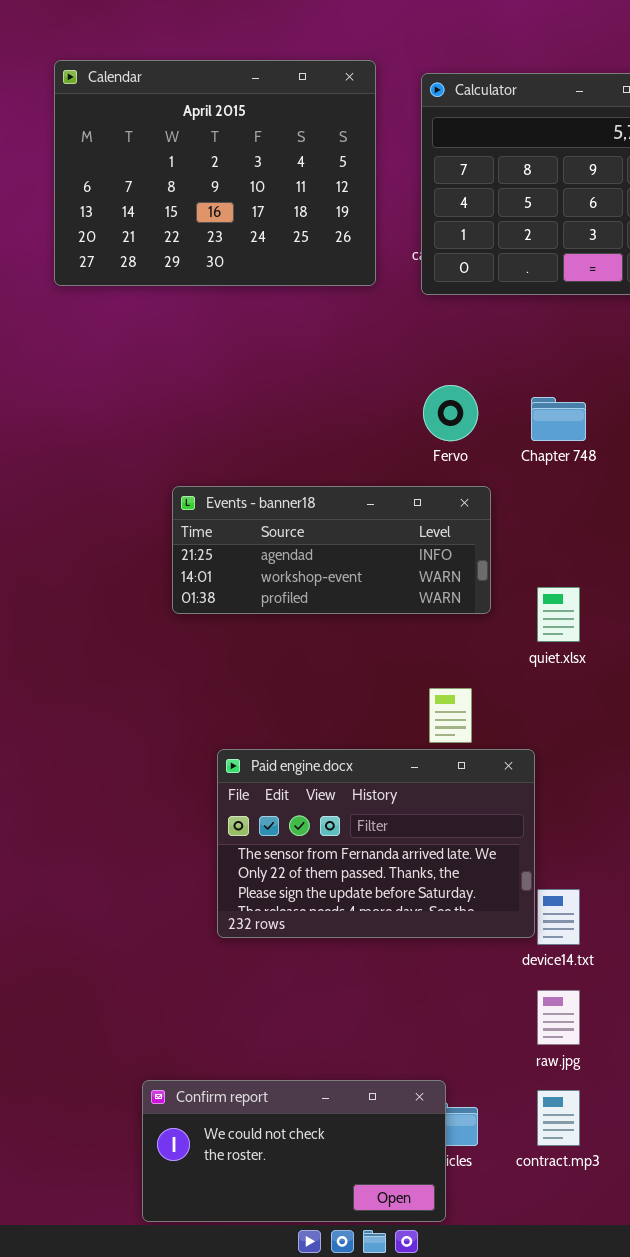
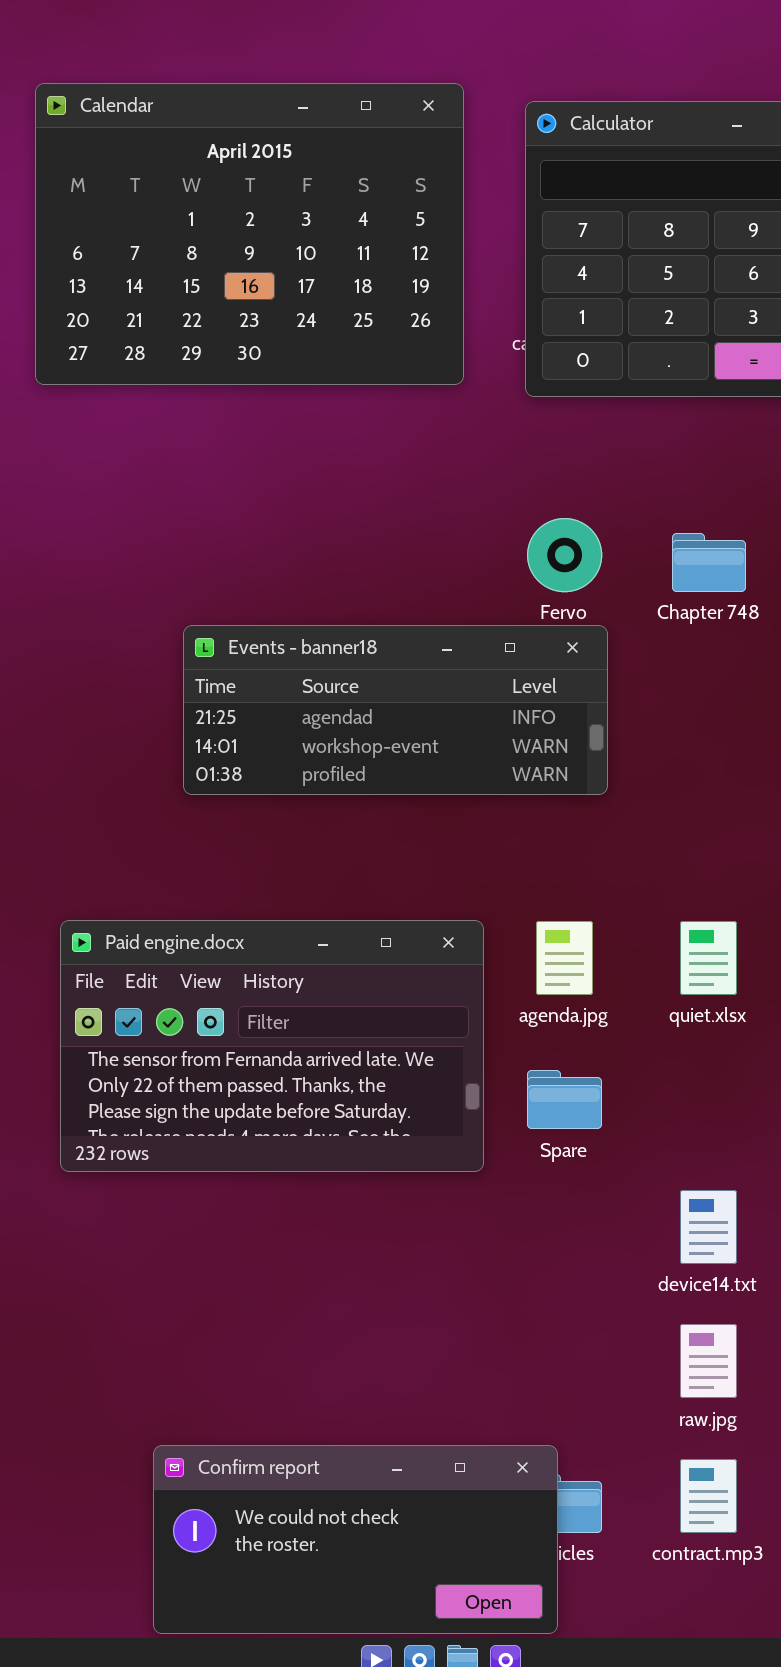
Events - banner18: [172,486,491,614] -> [183,625,608,795], moved
quiet.xlsx: [537,587,580,642] -> [680,921,737,995], moved
Paid engine.docx: [217,749,535,938] -> [60,920,484,1172], moved

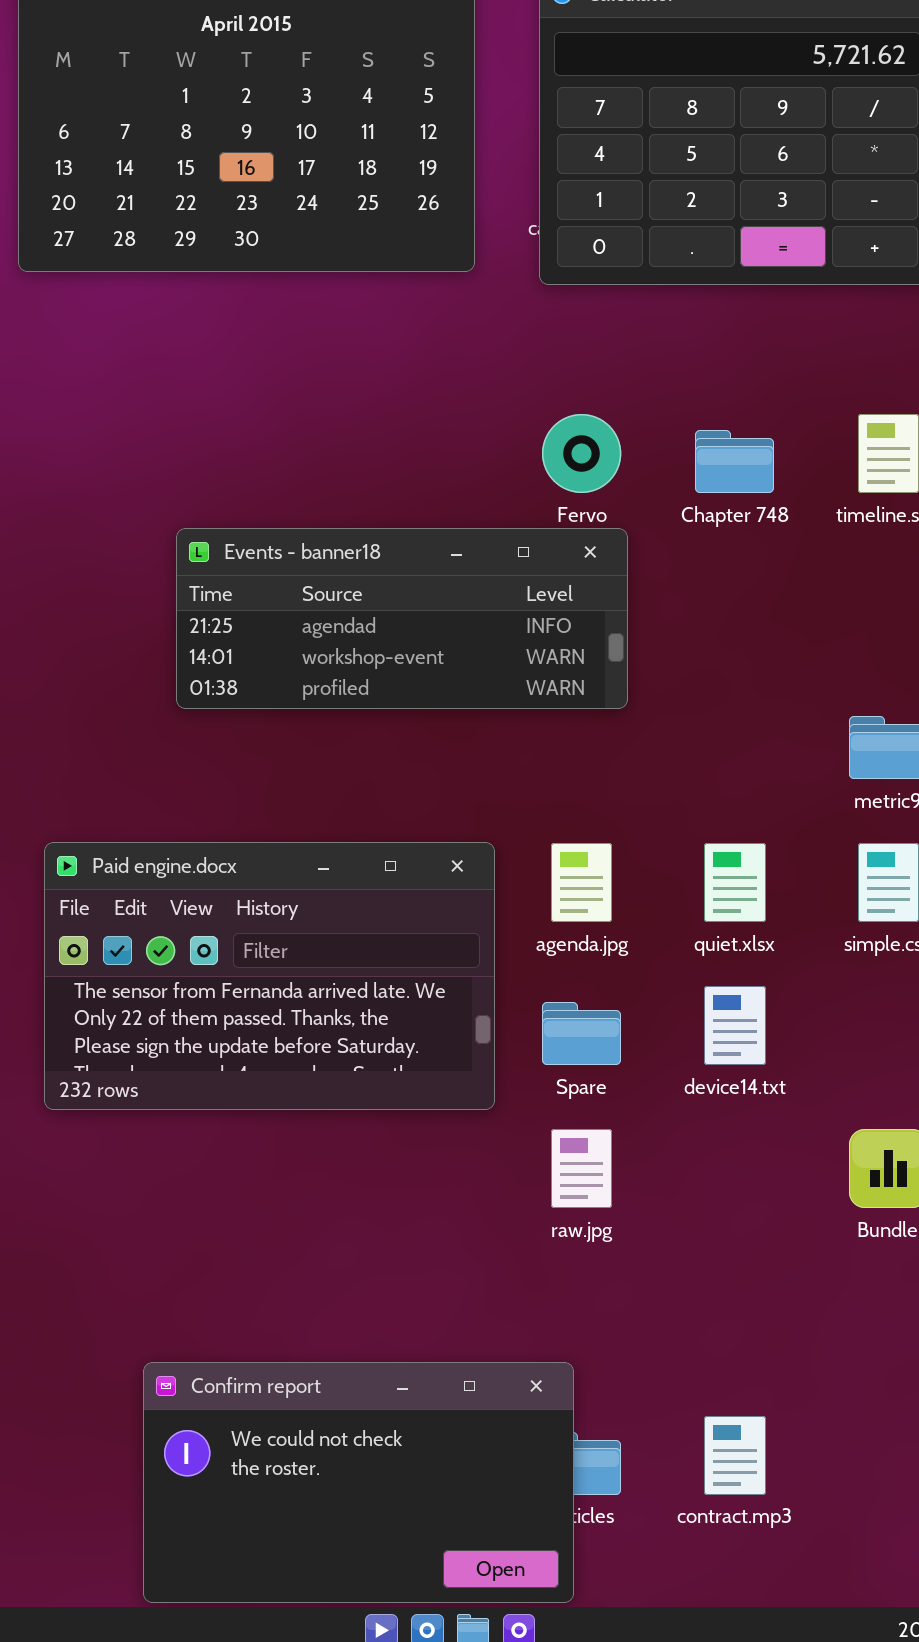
device14.txt: [680,1190,737,1264] -> [704,986,766,1065], moved
raw.jpg: [680,1324,737,1398] -> [551,1129,612,1208], moved
Confirm report: [153,1445,558,1634] -> [143,1362,574,1603], resized

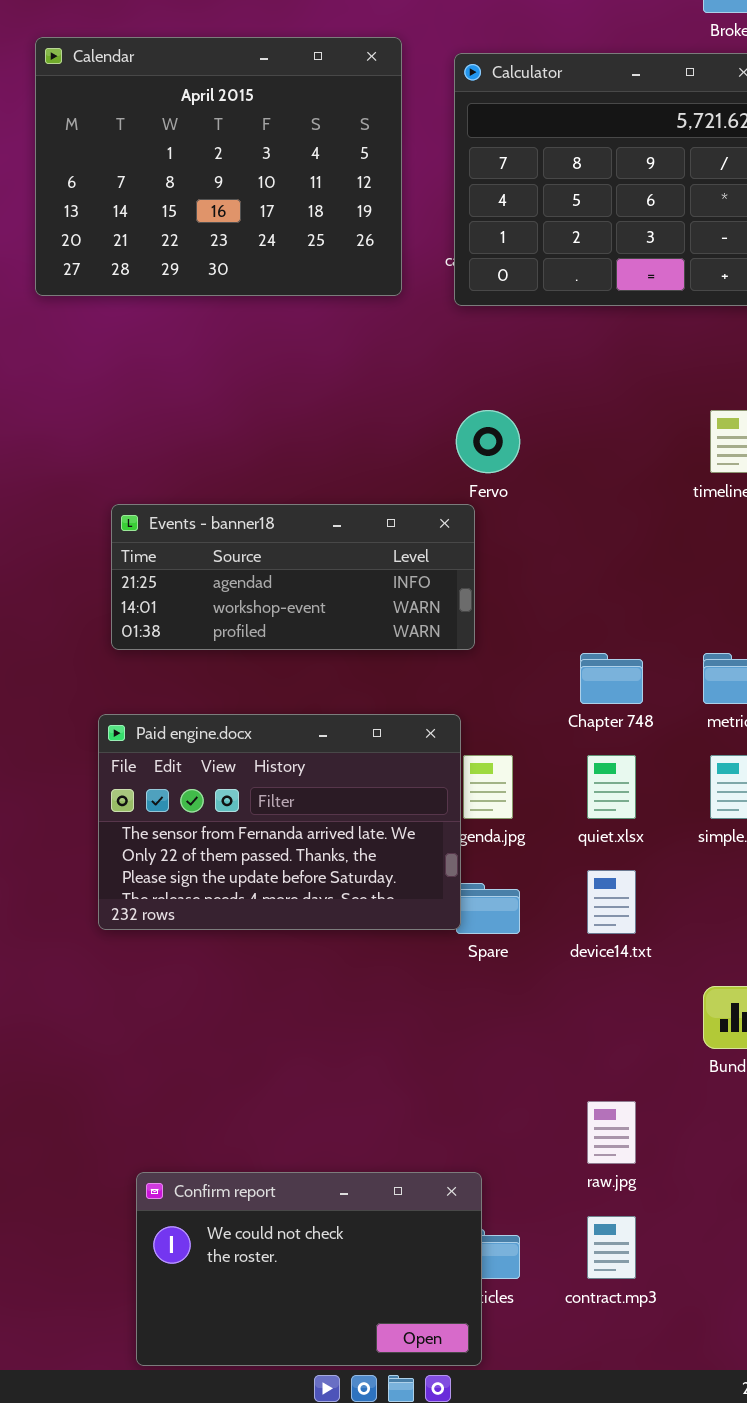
Chapter 748: [695,430,774,493] -> [580,653,643,704], moved
Events - banner18: [176,528,628,709] -> [111,504,475,650], moved
Paid engine.docx: [44,842,495,1110] -> [98,714,461,930], moved
raw.jpg: [551,1129,612,1208] -> [587,1101,636,1164], moved

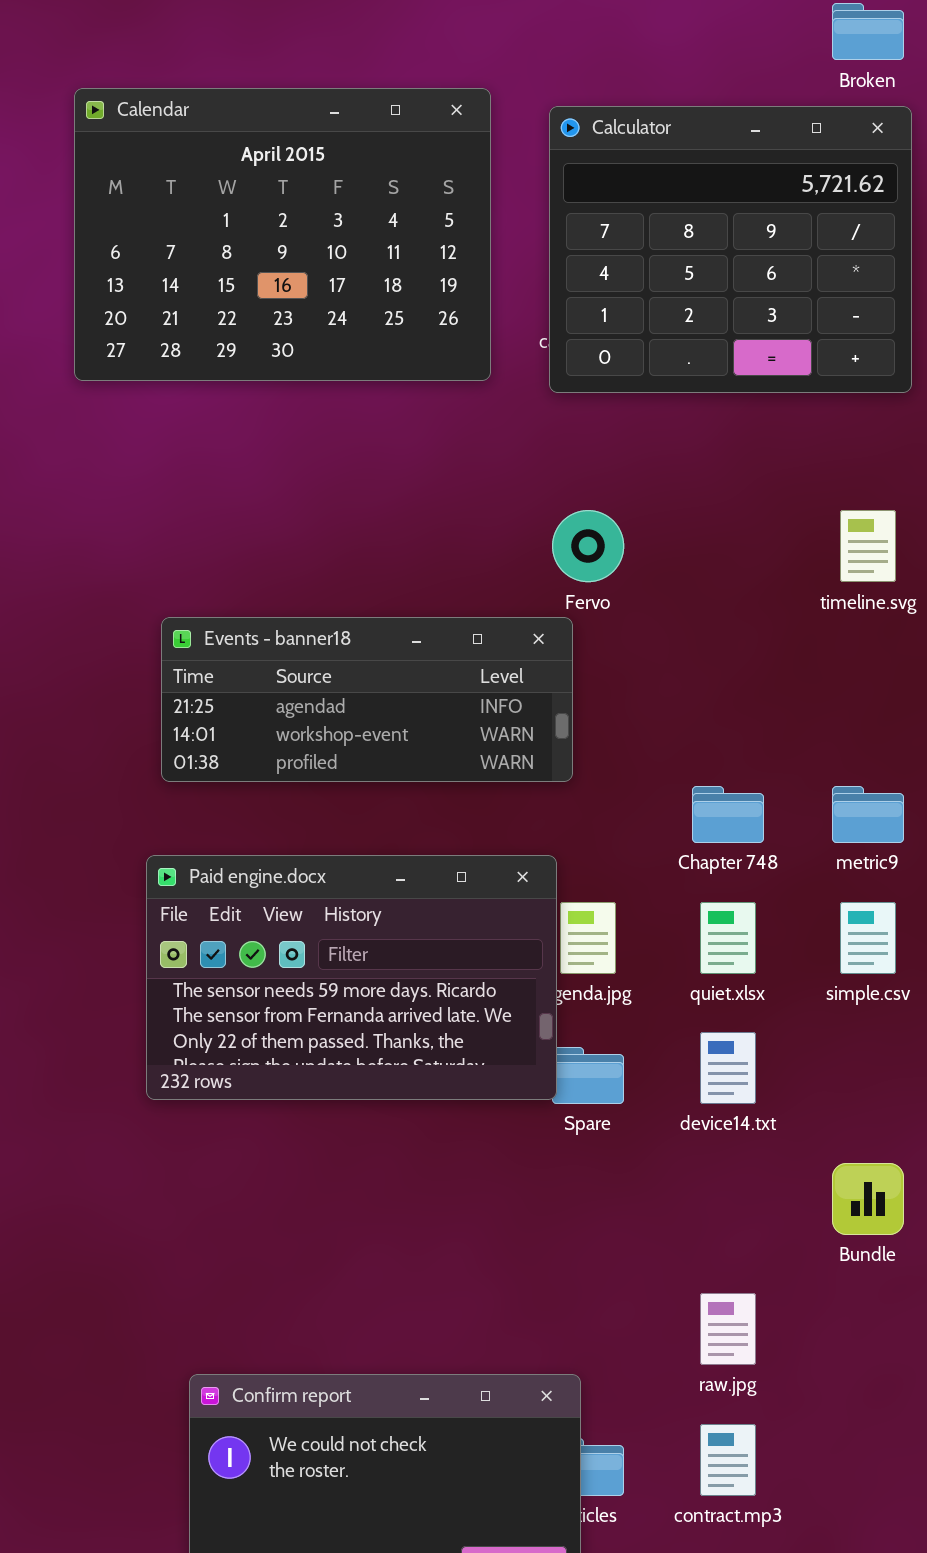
Paid engine.docx: [98,714,461,930] -> [146,855,557,1100], scrolled up 1 row

